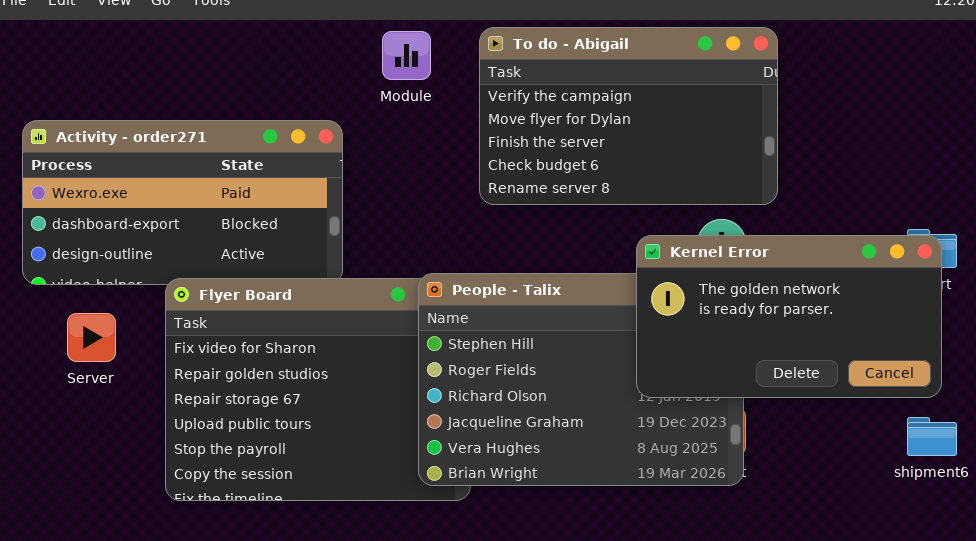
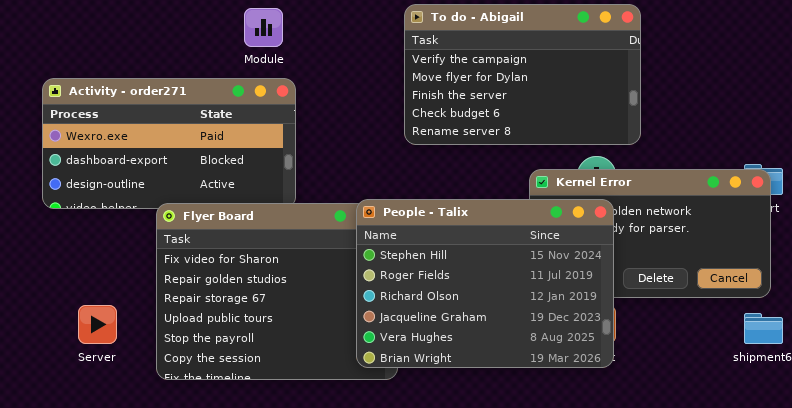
Module: [382,31,431,80] -> [244,8,283,47], moved
People - Talix: [418,273,744,486] -> [356,199,614,368], raised
Server: [67,313,116,362] -> [78,305,117,344], moved

